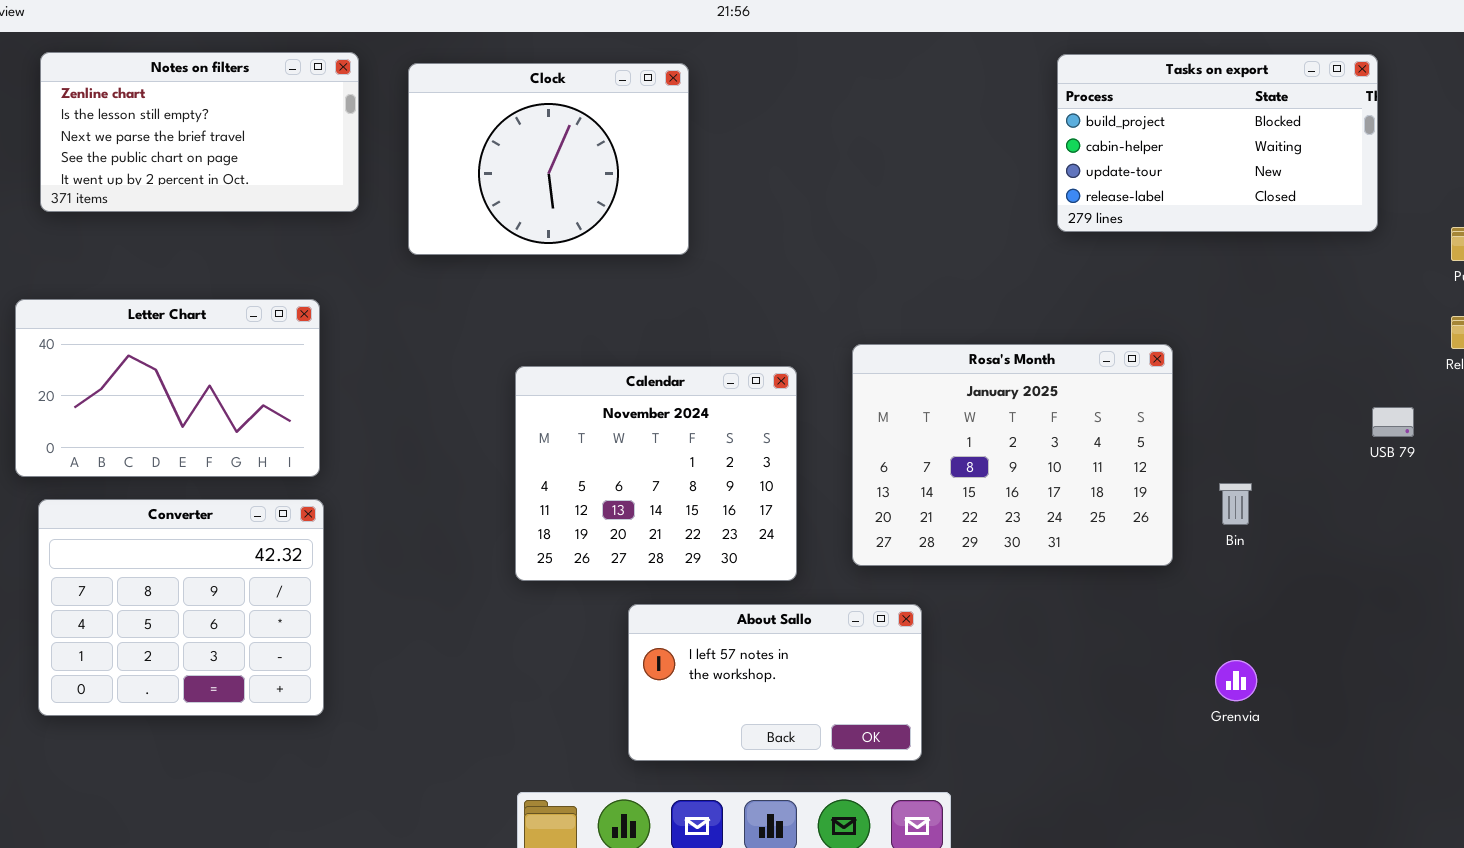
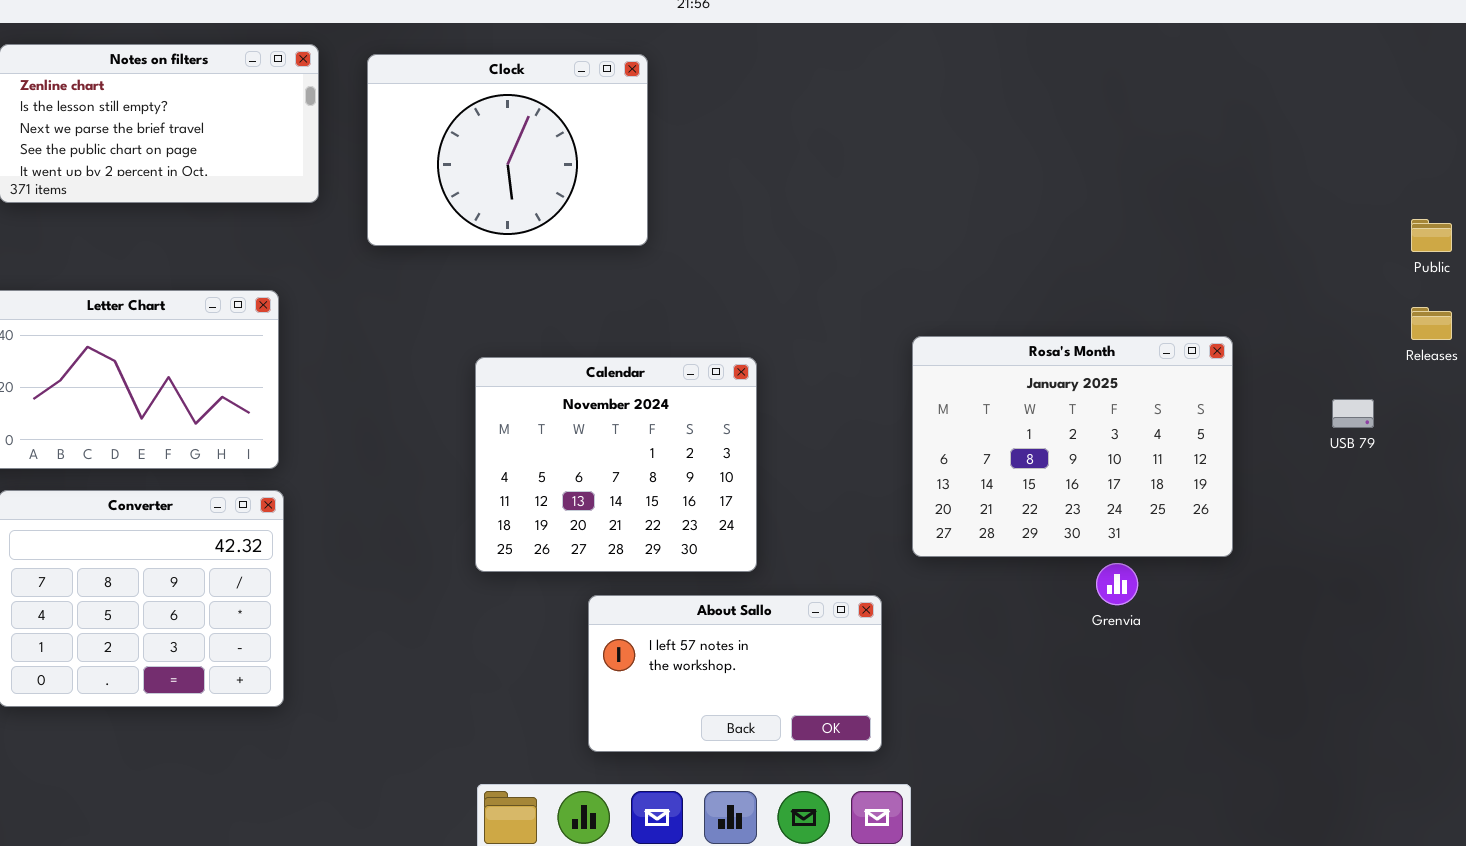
Tasks on export: [1057,54,1378,232] -> none, closed
Rosa's Month: [852,344,1173,566] -> [912,336,1233,557], moved
Grenvia: [1215,660,1257,701] -> [1096,563,1138,605], moved

